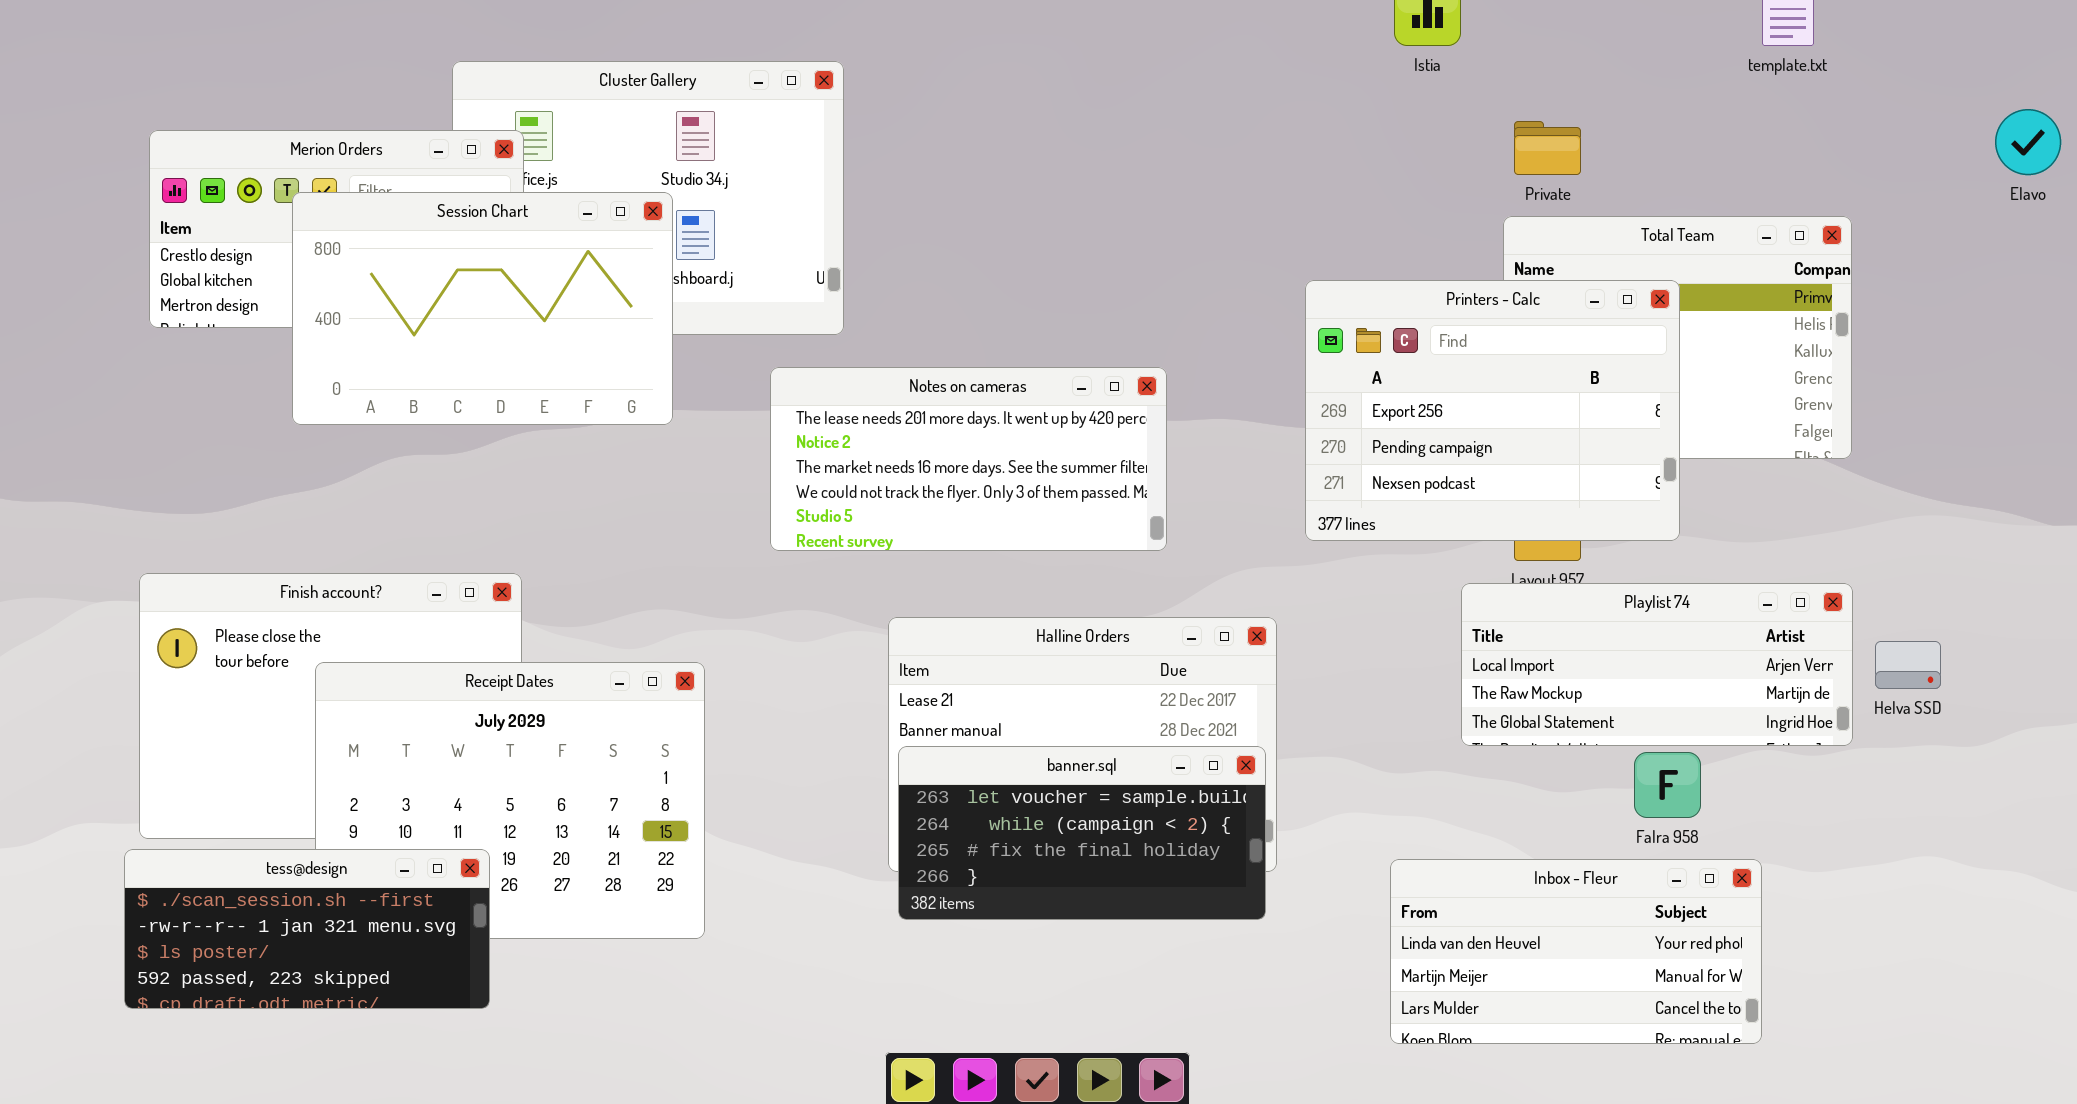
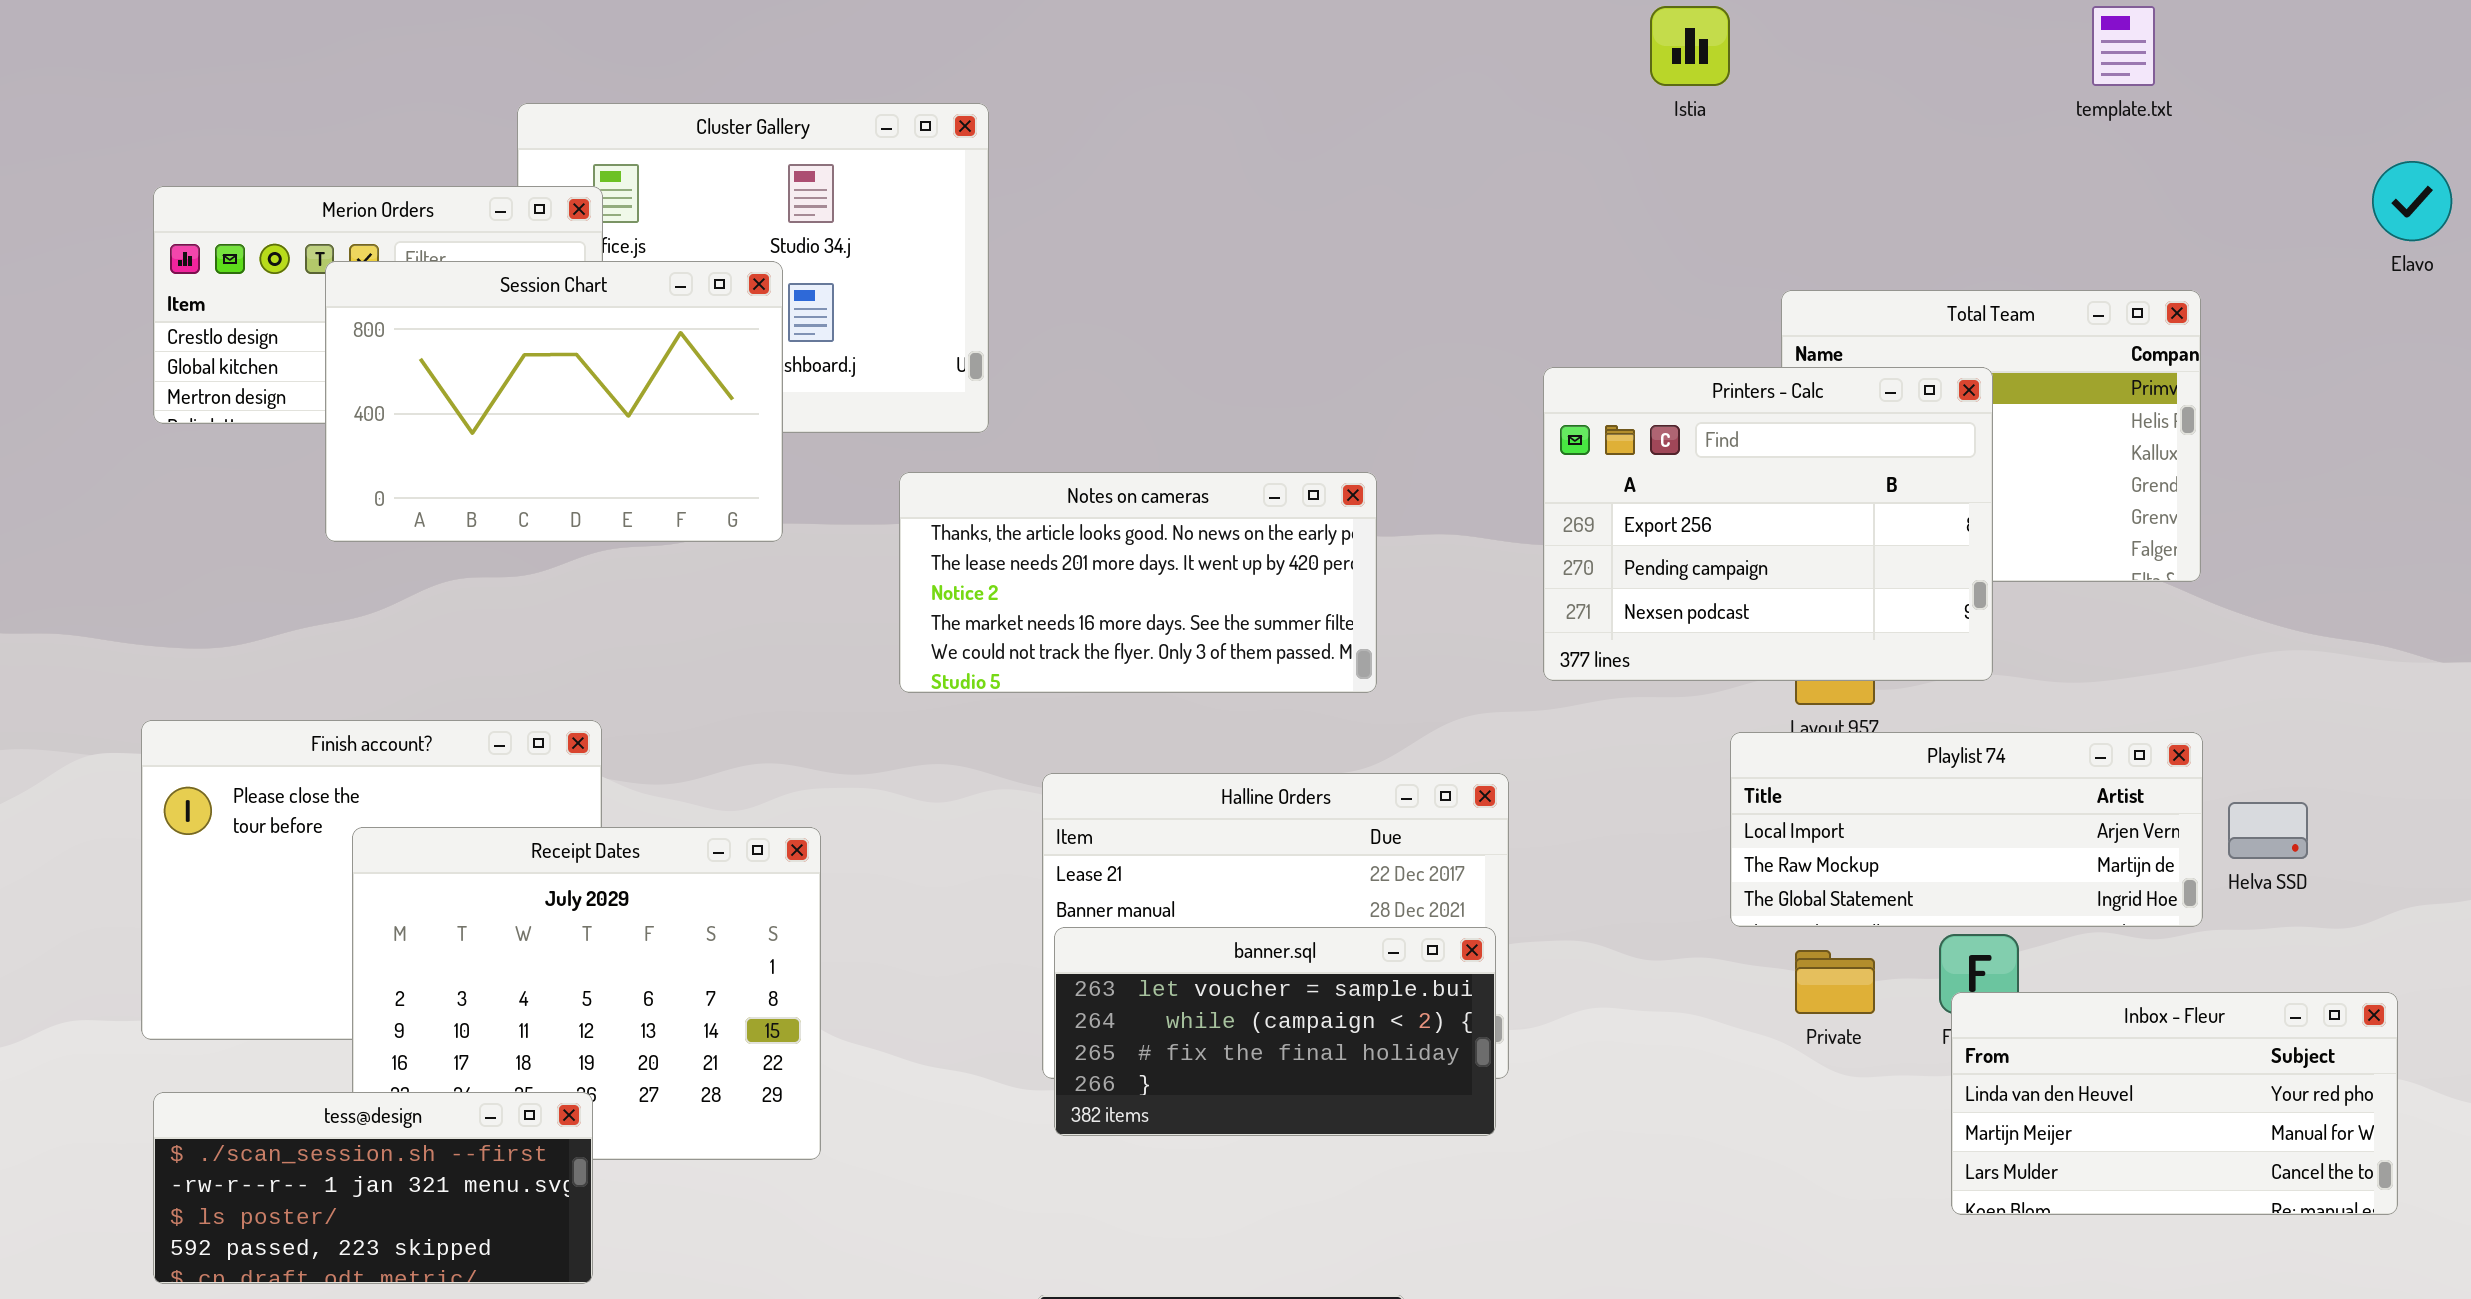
Private: [1514,121,1581,175] -> [1795,950,1875,1014], moved
Notes on cameras: [770,367,1167,551] -> [899,472,1377,693], scrolled up 1 row
tess@design: [124,849,490,1009] -> [153,1092,593,1284], moved
Inbox - Fleur: [1390,859,1762,1044] -> [1951,992,2398,1215], moved

